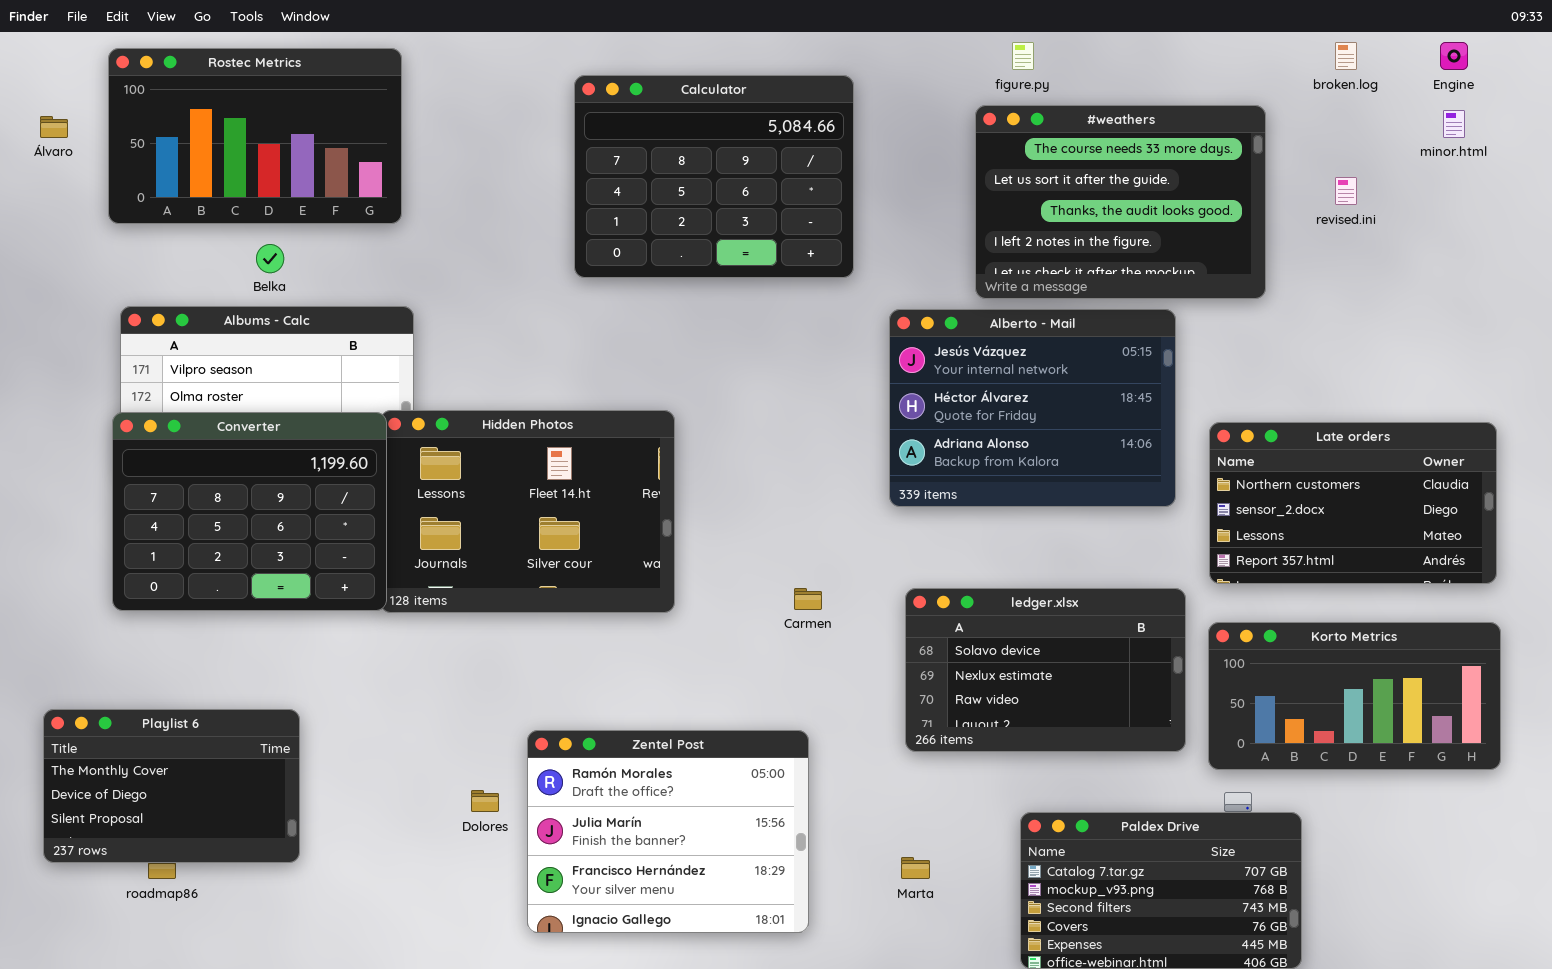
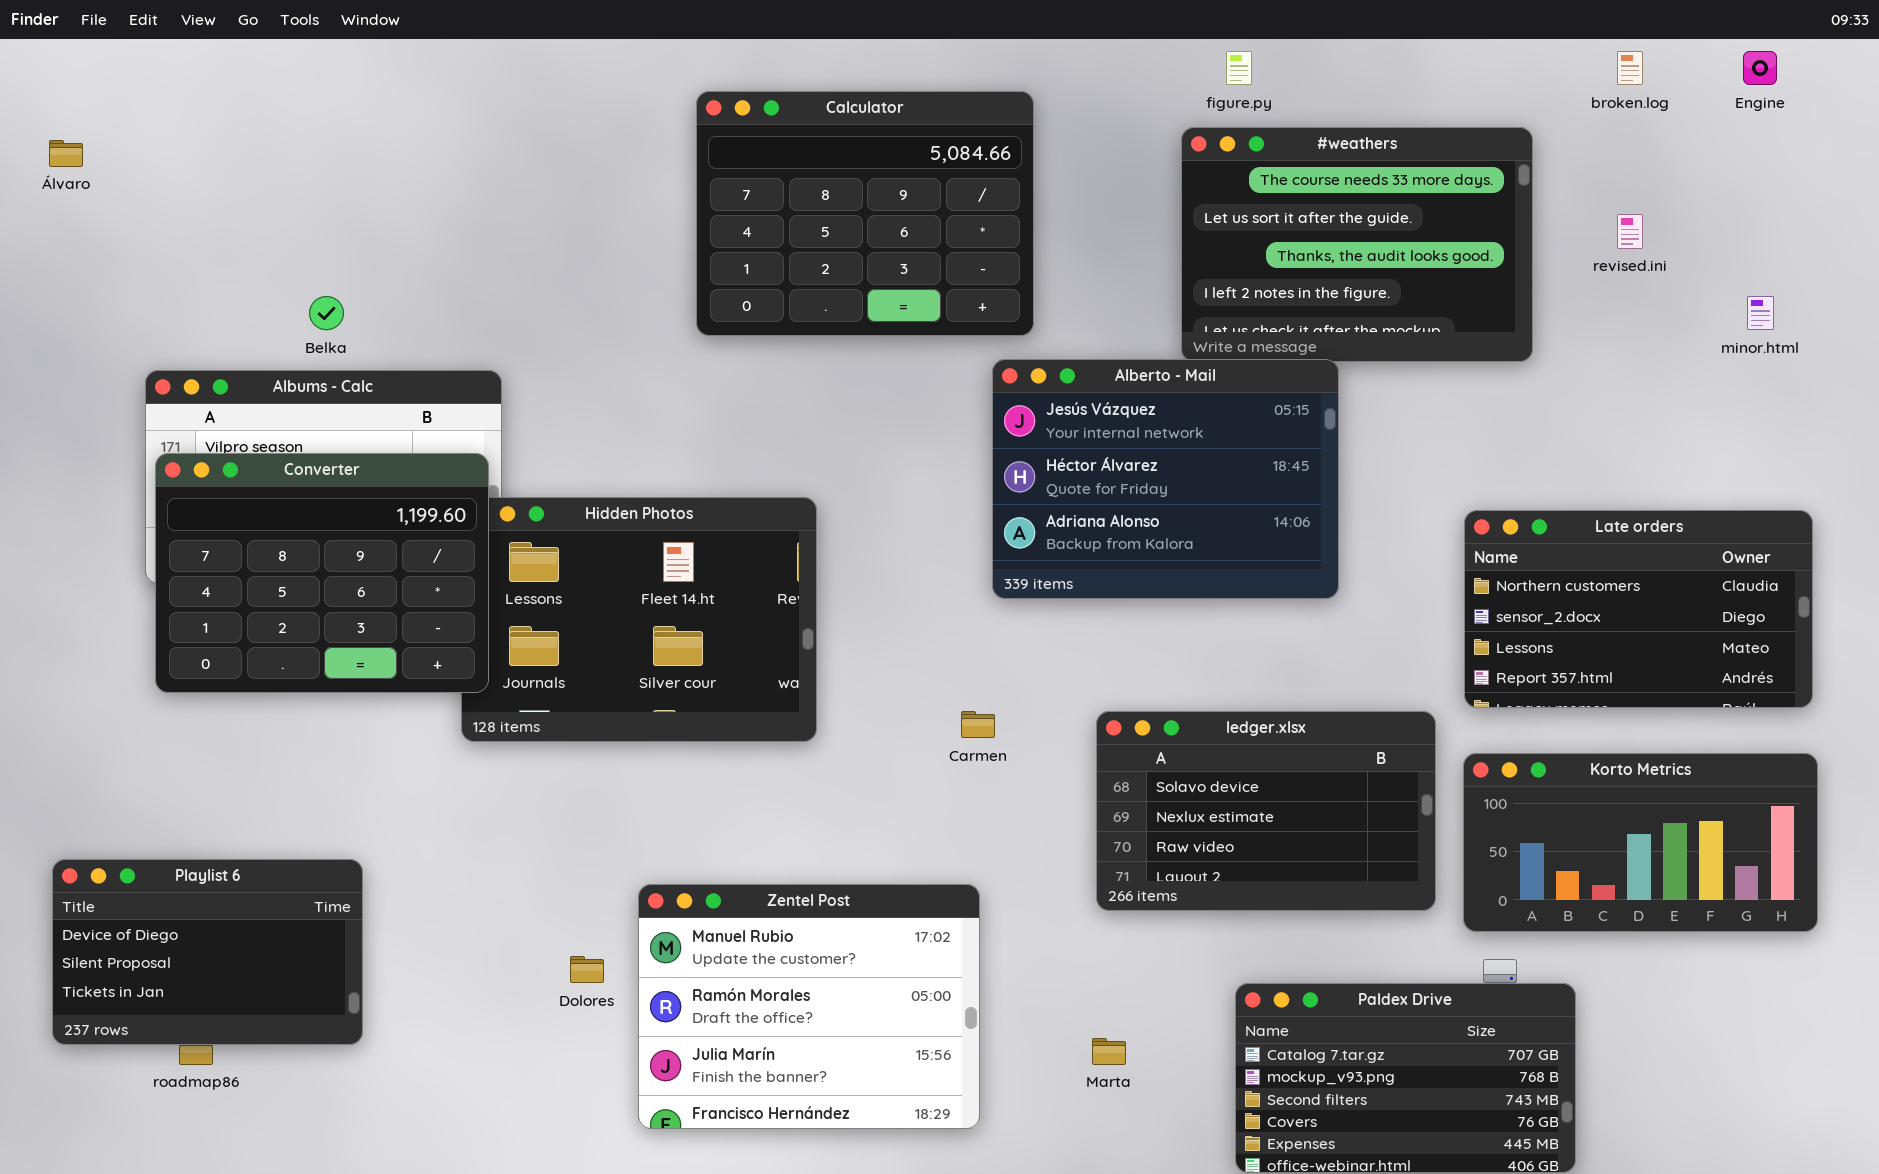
Rostec Metrics: [108,48,402,224] -> none, closed
minor.html: [1443,110,1465,138] -> [1747,296,1774,330], moved
Alberto - Mail: [889,309,1176,507] -> [992,359,1339,599], moved
Converter: [112,412,387,611] -> [155,453,489,693], moved
Playlist 6: [43,709,300,863] -> [52,859,363,1045], scrolled down 1 row
Zentel Post: [527,730,809,933] -> [638,884,980,1129], scrolled up 1 row

